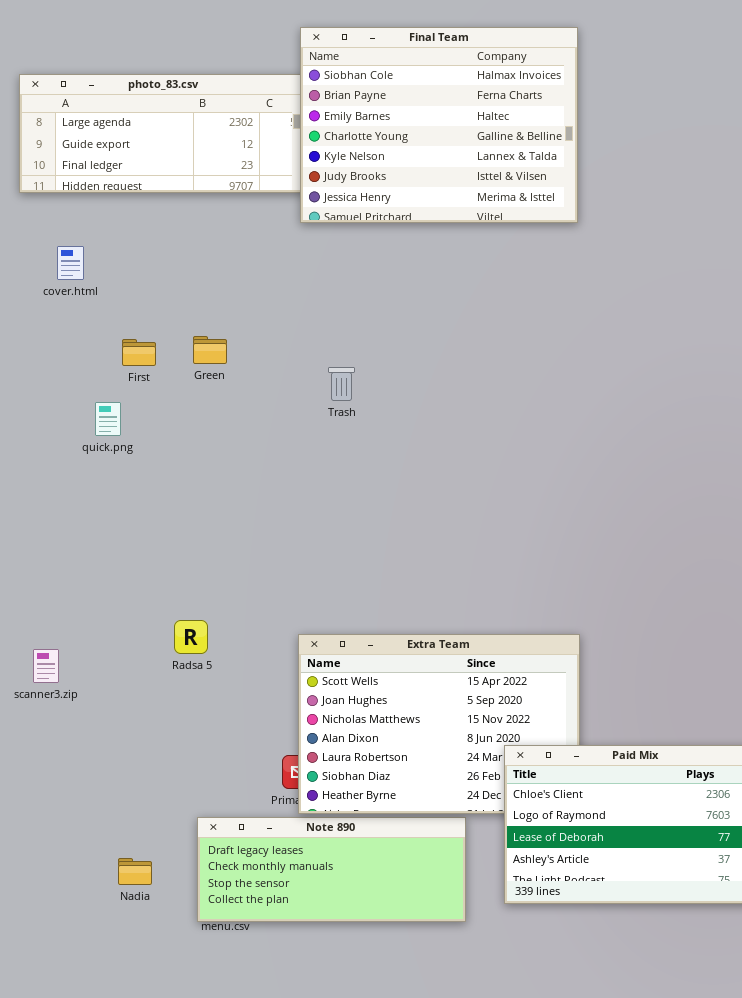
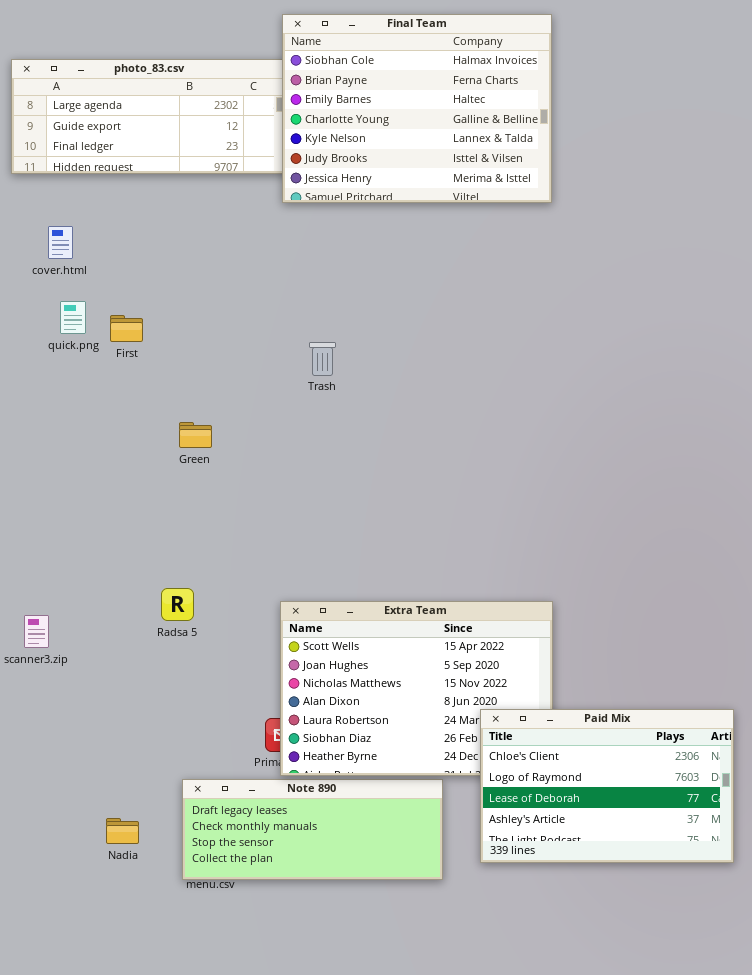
Green: [193,336,227,364] -> [179,422,212,448], moved
quick.png: [95,402,121,436] -> [60,301,86,334], moved

